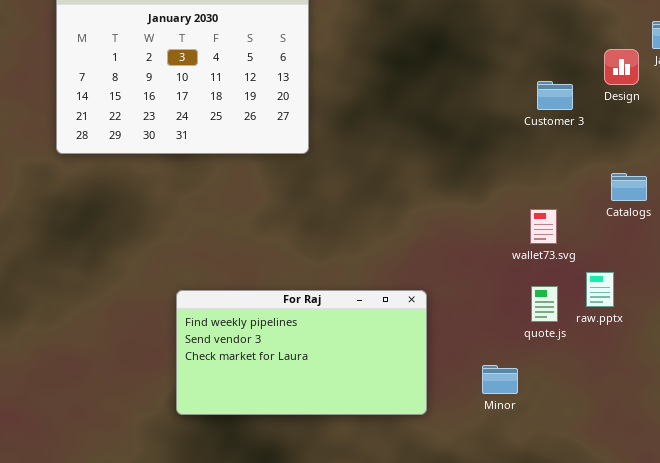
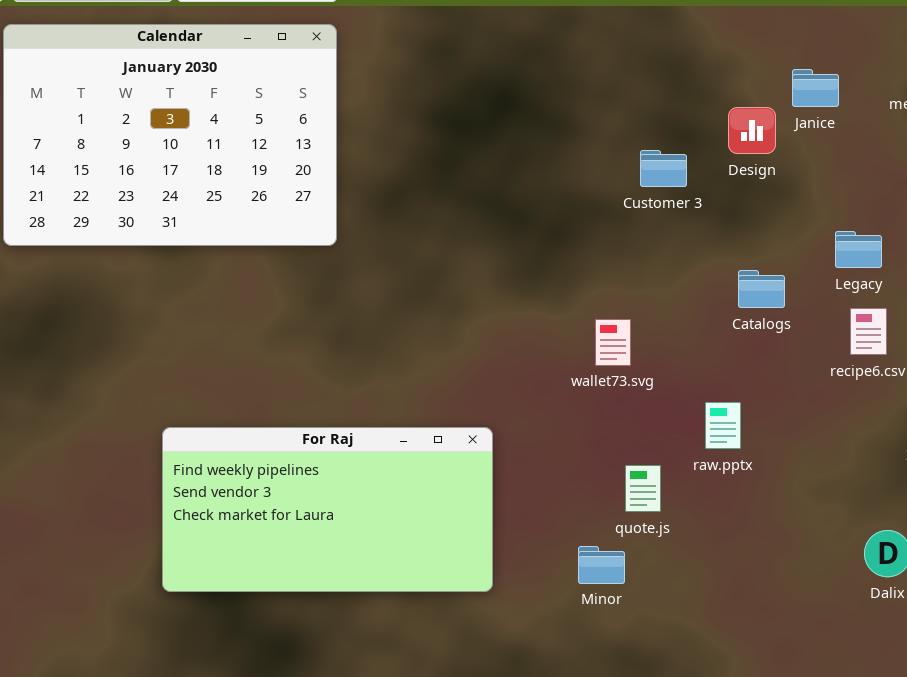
wallet73.svg: [530,209,557,244] -> [595,319,631,366], moved
quote.js: [531,286,558,322] -> [625,465,661,512], moved
Minor: [482,365,518,394] -> [578,546,625,584], moved

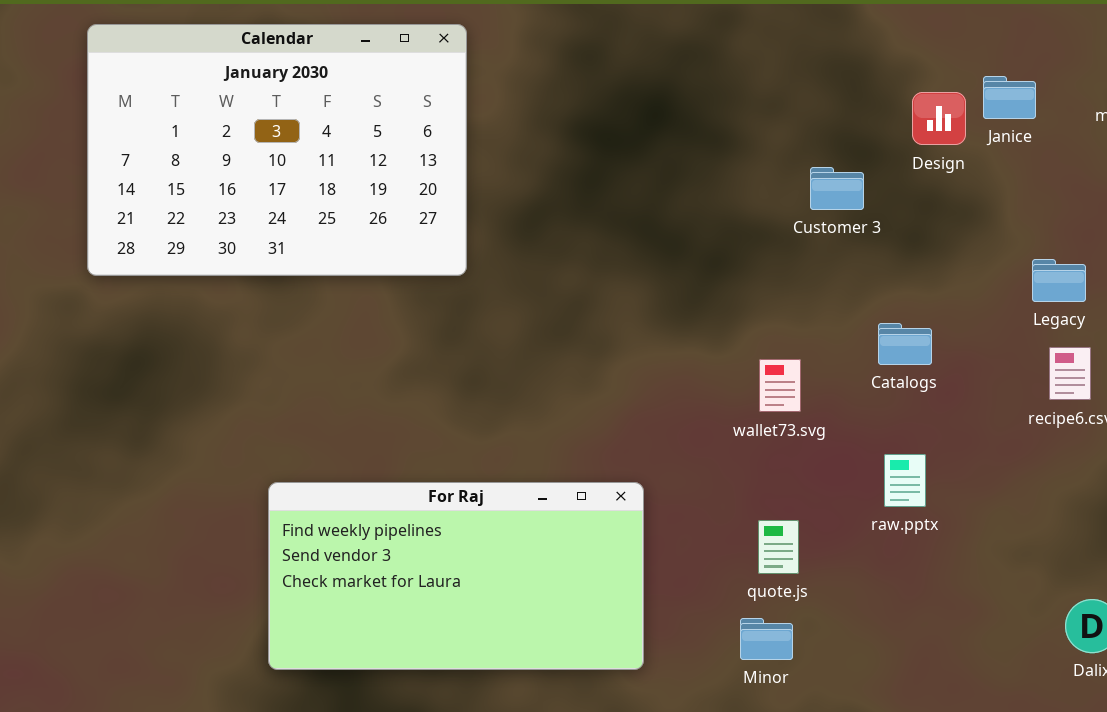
Design: [728,107,776,154] -> [912,92,966,145], moved
Catalogs: [738,270,785,308] -> [878,323,932,365], moved
quote.js: [625,465,661,512] -> [758,520,799,574], moved

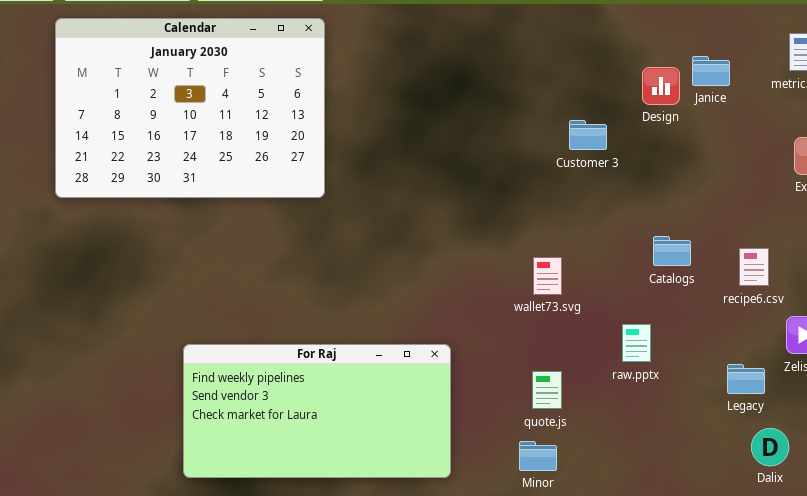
Legacy: [1032,259,1086,302] -> [727,364,765,394], moved
Catalogs: [878,323,932,365] -> [653,236,691,266], moved

